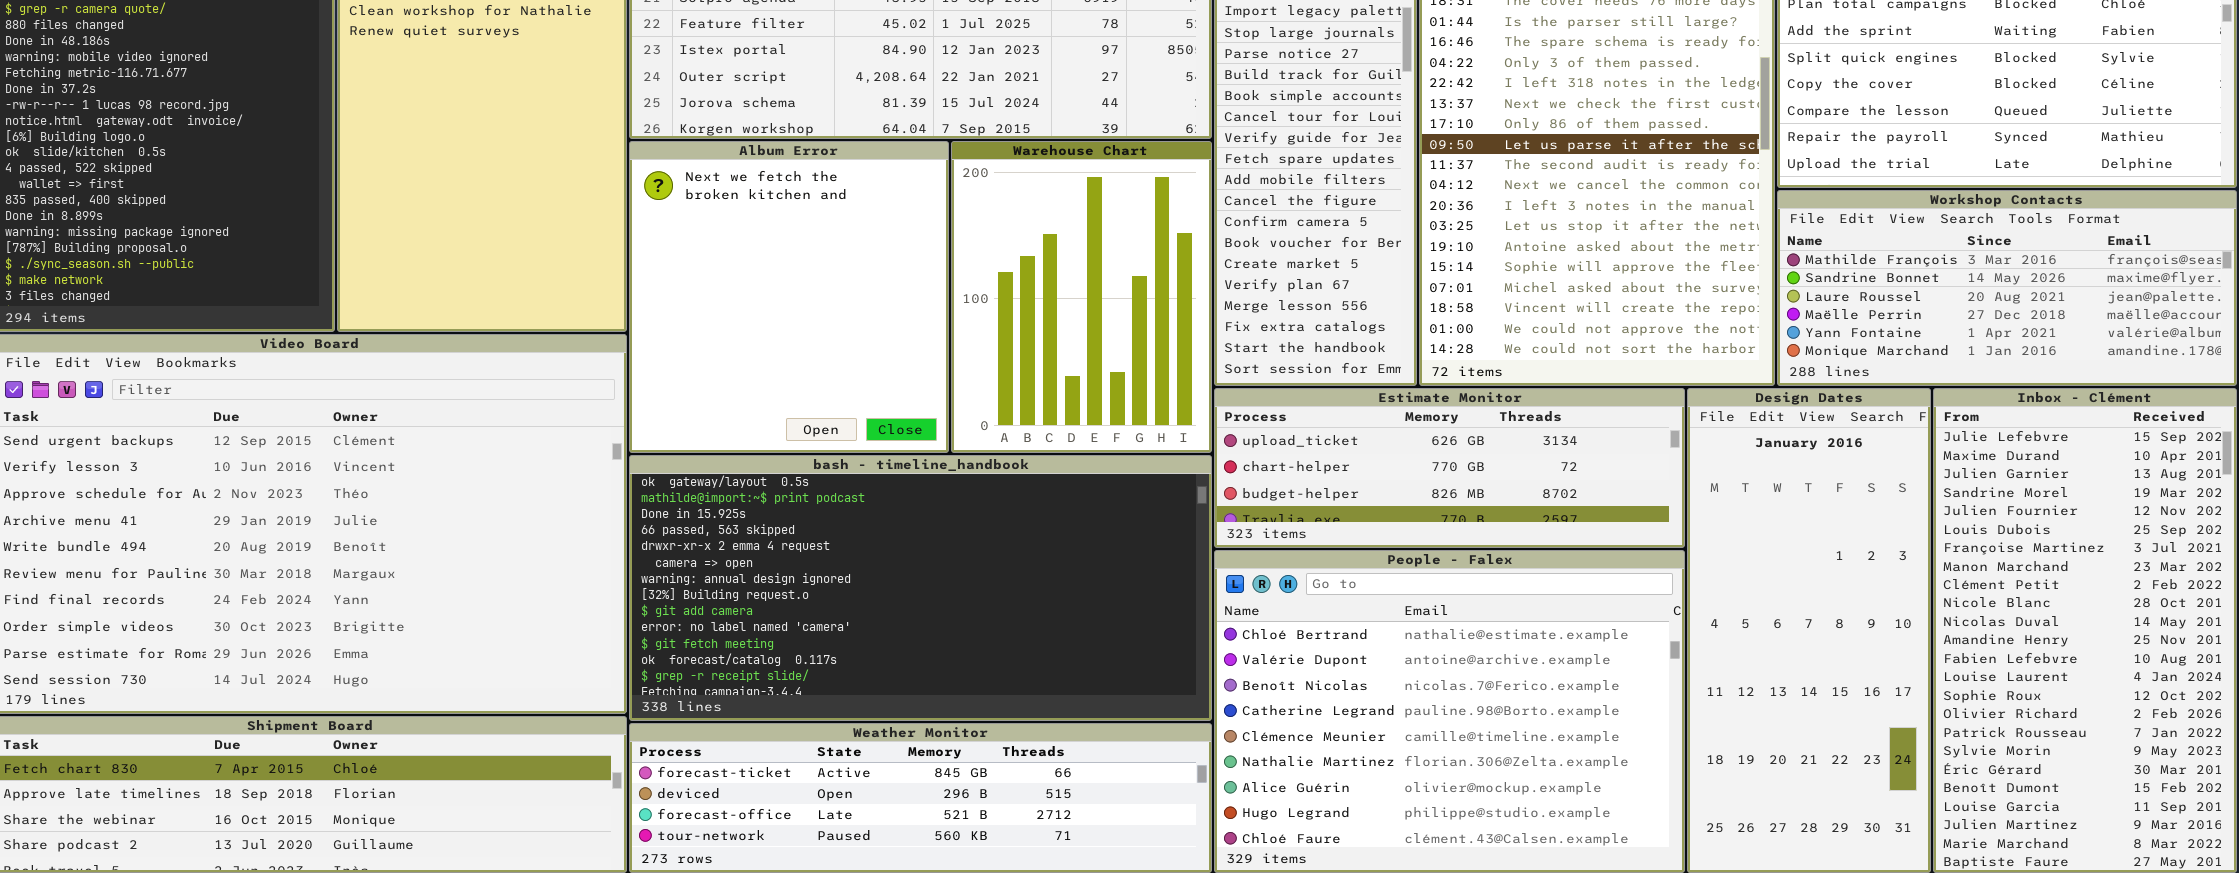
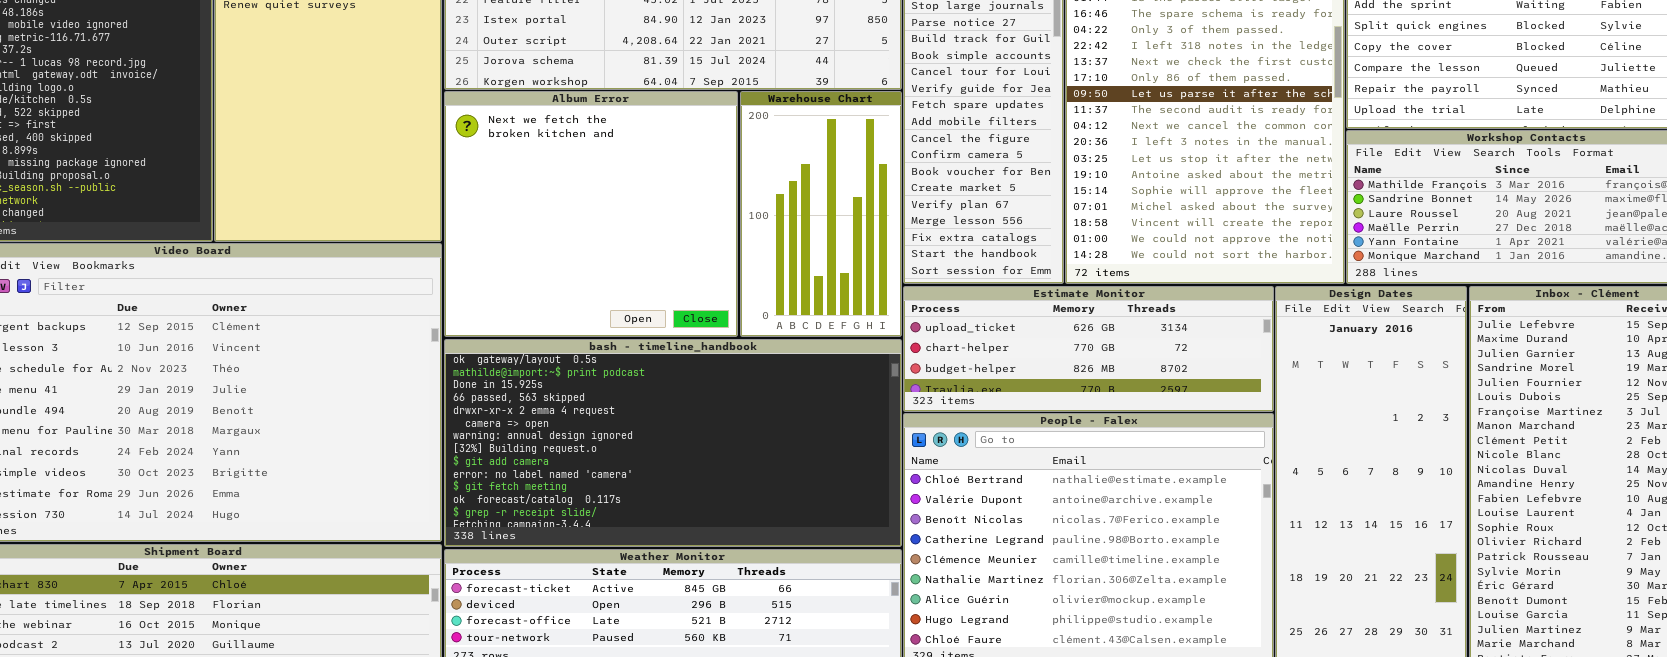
Album Error: [629,141,949,453] -> [444,91,738,337], resized
Warehouse Chart: [951,141,1212,453] -> [740,91,902,337], resized

